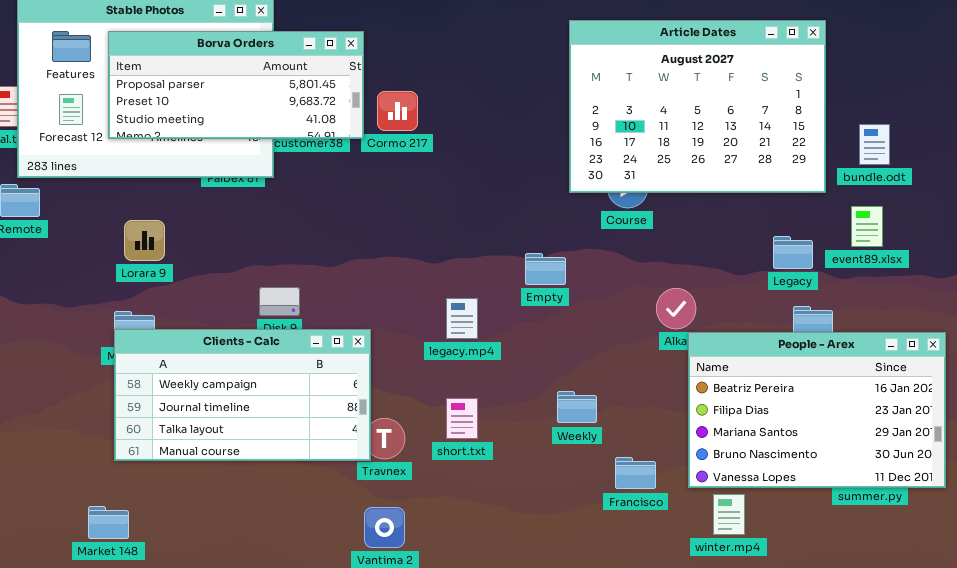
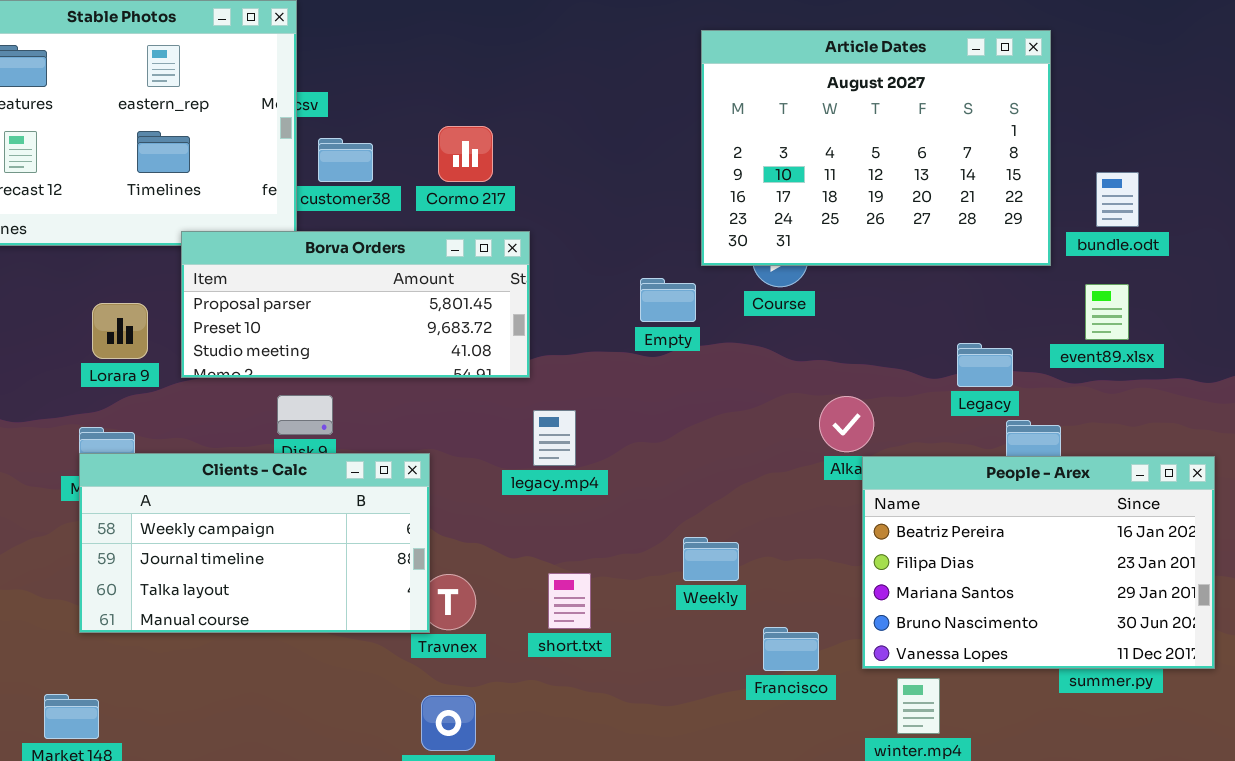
Borva Orders: [108,31,364,139] -> [181,231,530,378], moved
Legacy: [773,236,813,269] -> [957,343,1013,387], moved
Empty: [525,253,566,285] -> [640,278,696,322], moved
short.txt: [446,398,478,439] -> [548,573,591,629], moved

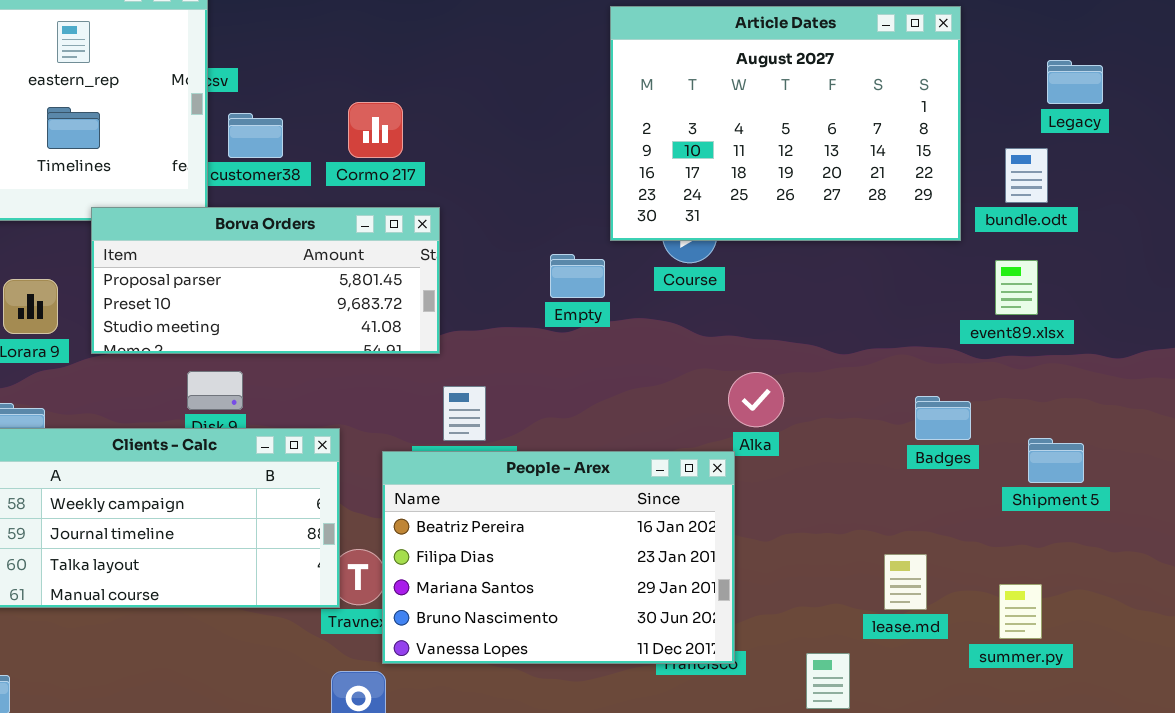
Legacy: [957,343,1013,387] -> [1047,60,1103,104], moved
People - Arex: [862,456,1215,669] -> [382,451,735,664], moved

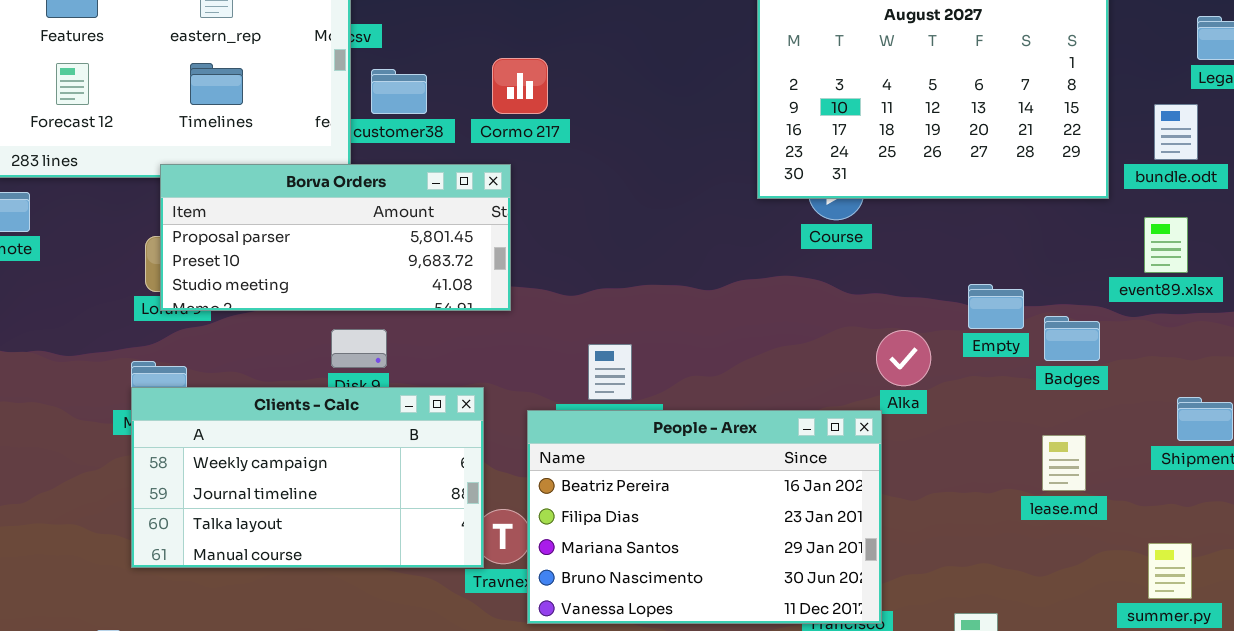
Borva Orders: [91,207,440,354] -> [160,164,511,311], moved
Empty: [550,254,605,298] -> [968,284,1024,329], moved
Badges: [915,396,971,440] -> [1044,316,1100,361], moved
lease.md: [884,554,927,610] -> [1042,435,1086,491], moved

